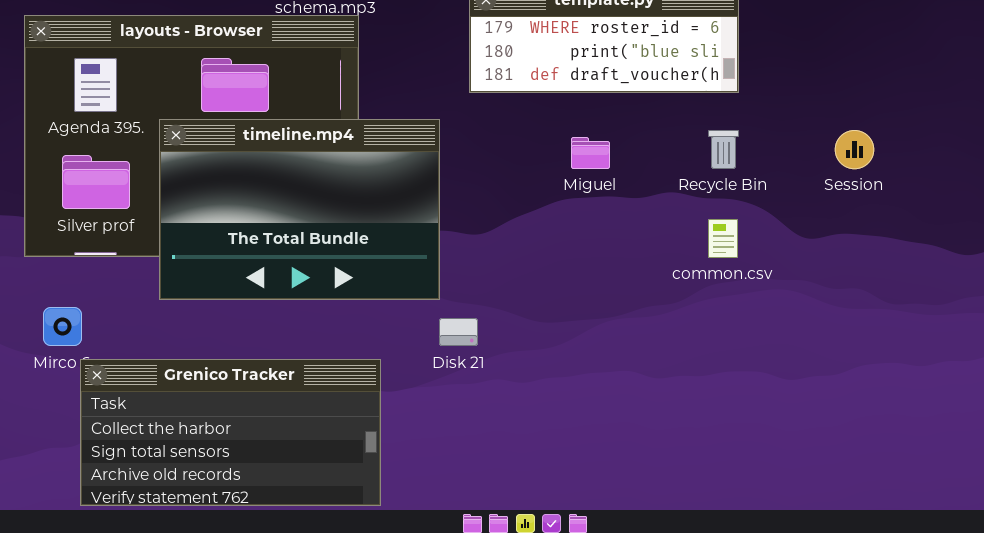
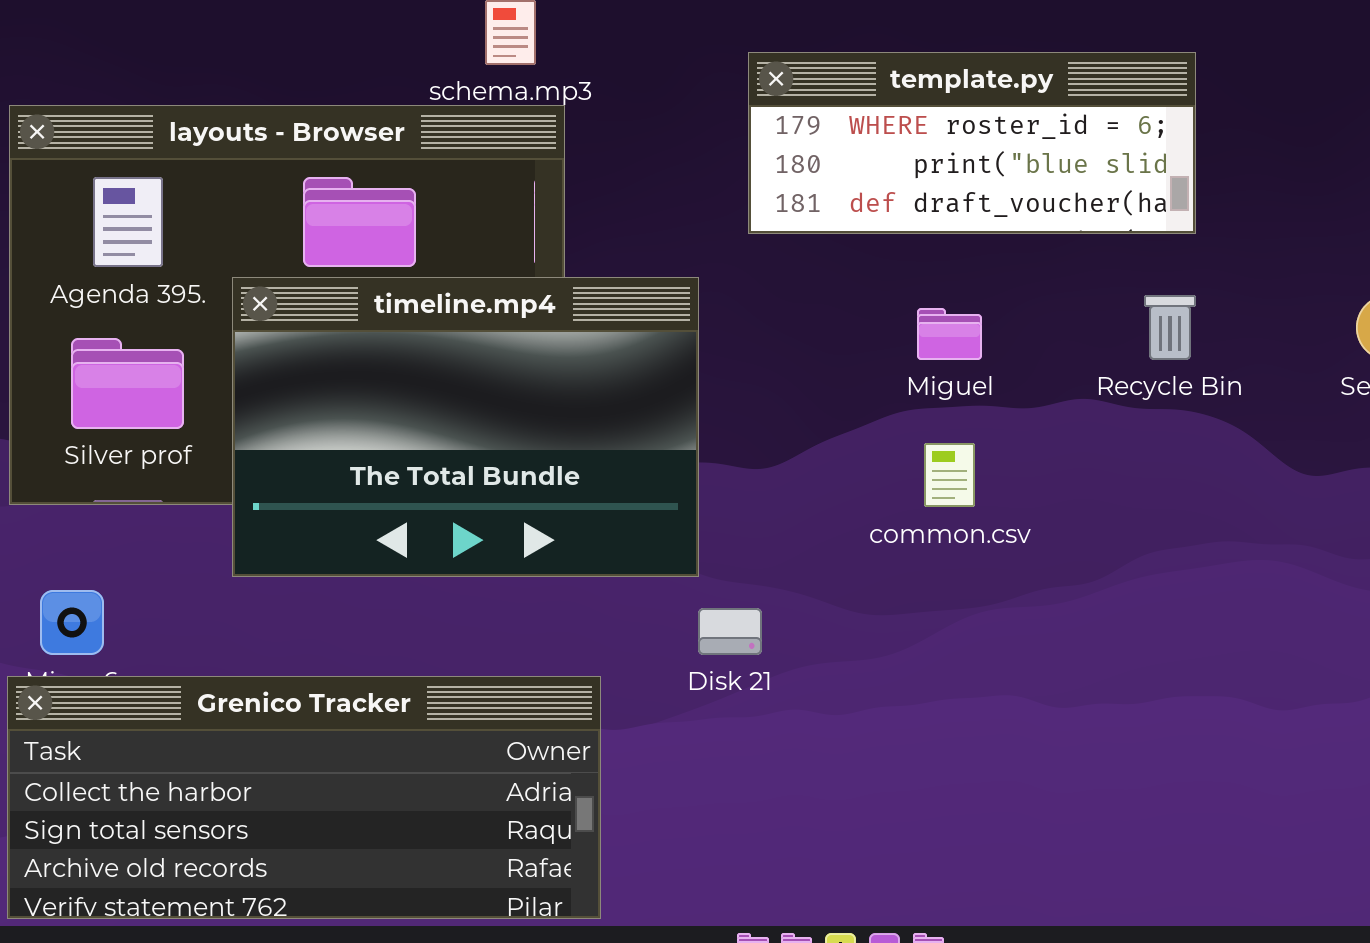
common.csv: [708,219,738,258] -> [924,443,975,507], moved
Grenico Tracker: [80,359,381,506] -> [7,676,601,919], resized

